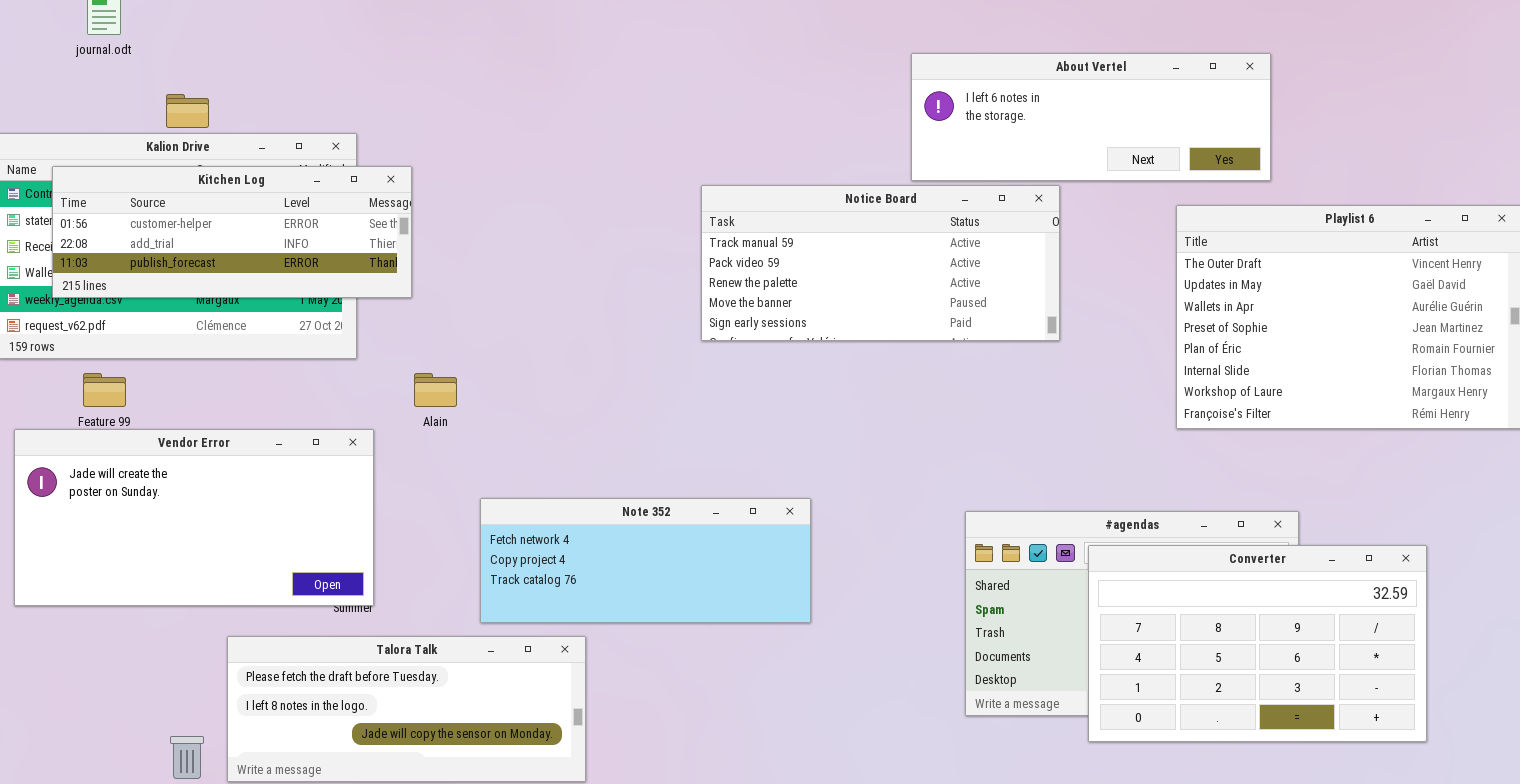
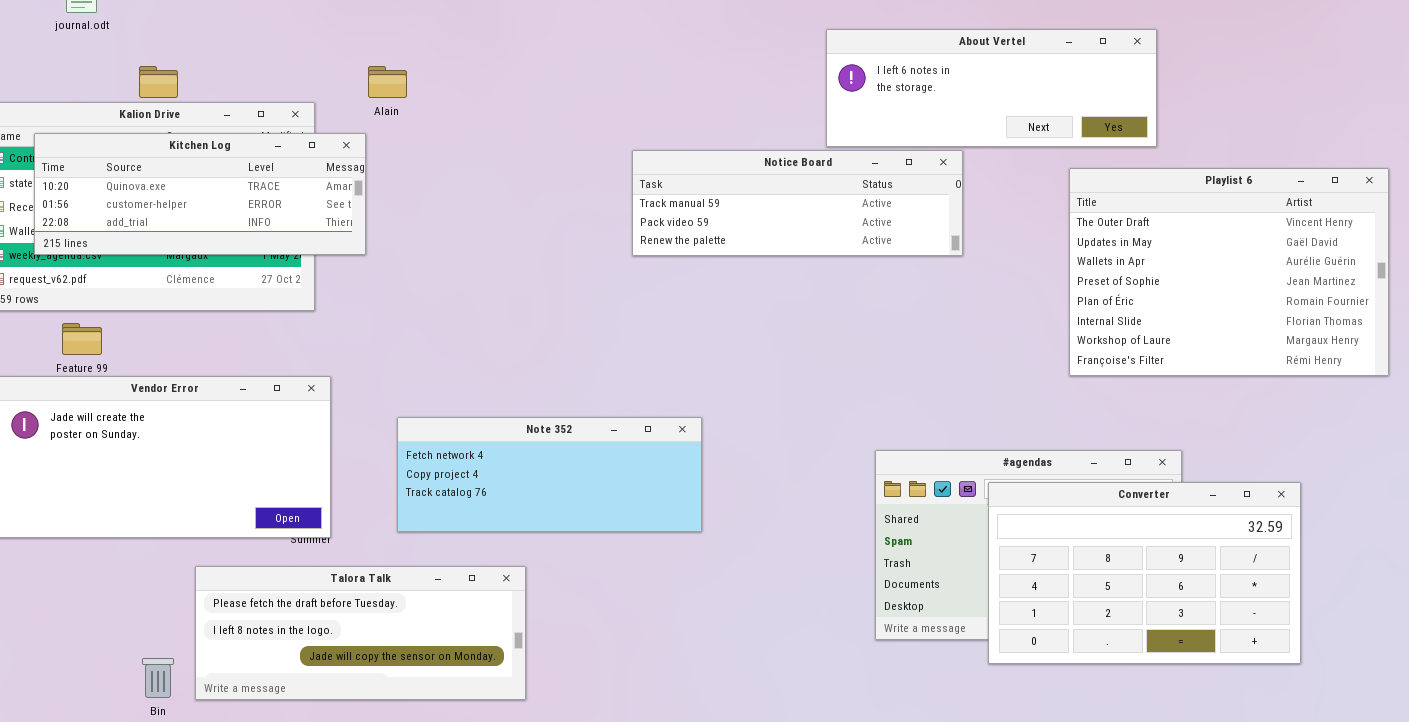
Kitchen Log: [52,166,412,298] -> [34,133,366,255], scrolled up 1 row
Notice Board: [701,185,1060,341] -> [632,150,963,256], resized
Alain: [414,373,457,407] -> [368,66,407,98], moved
Note 352: [480,498,811,623] -> [397,417,702,532], moved

